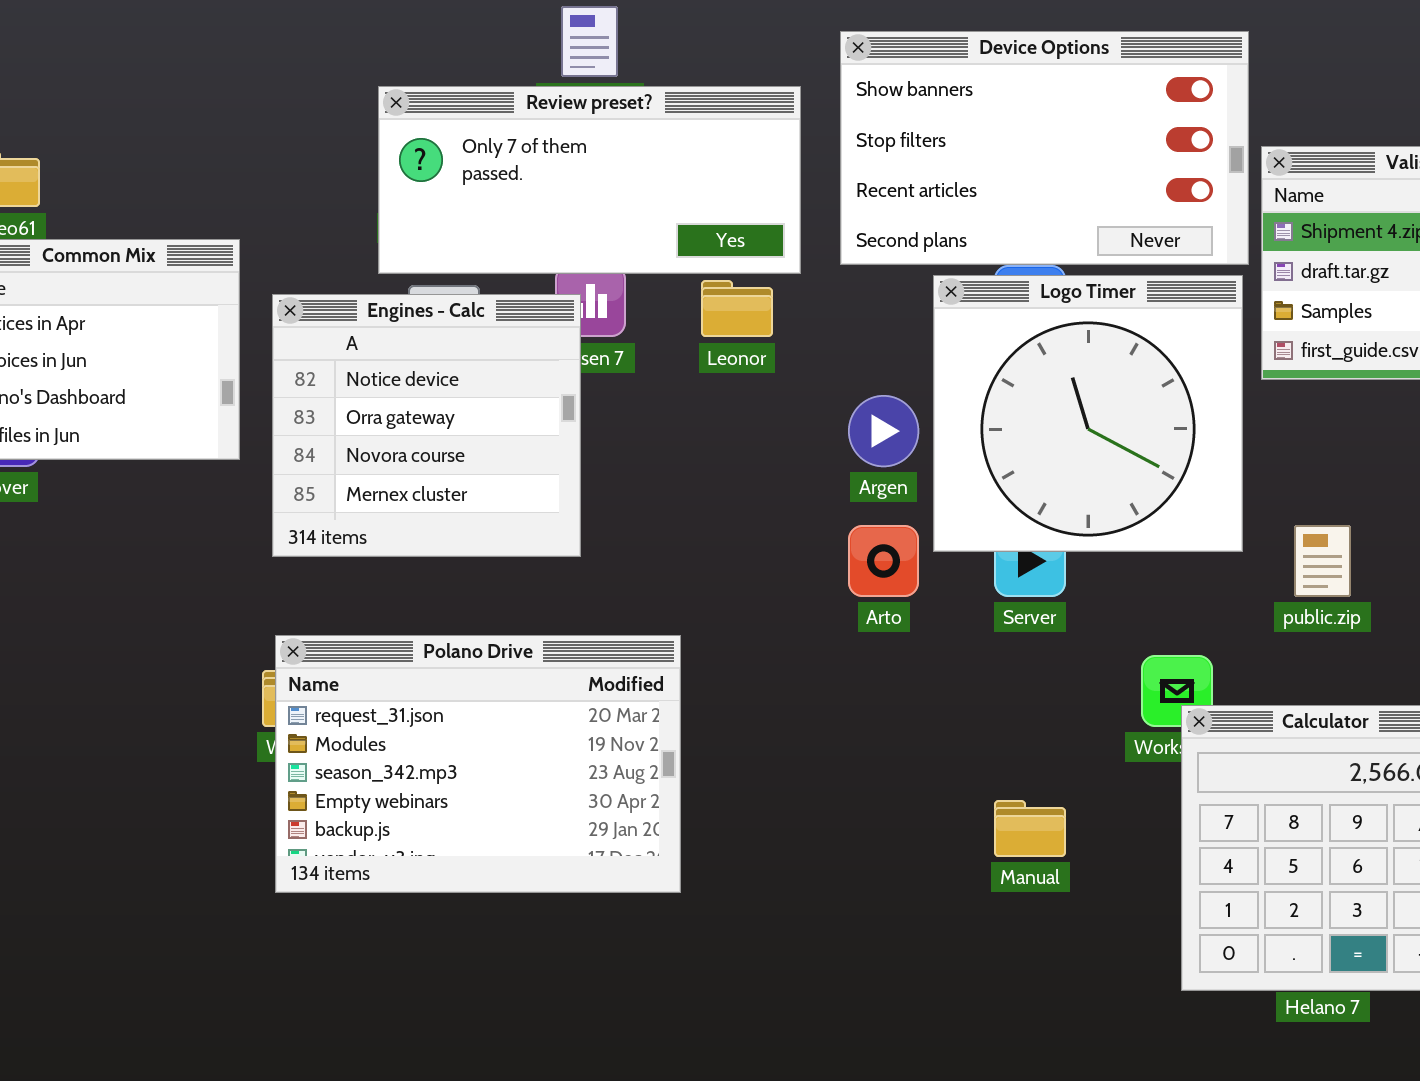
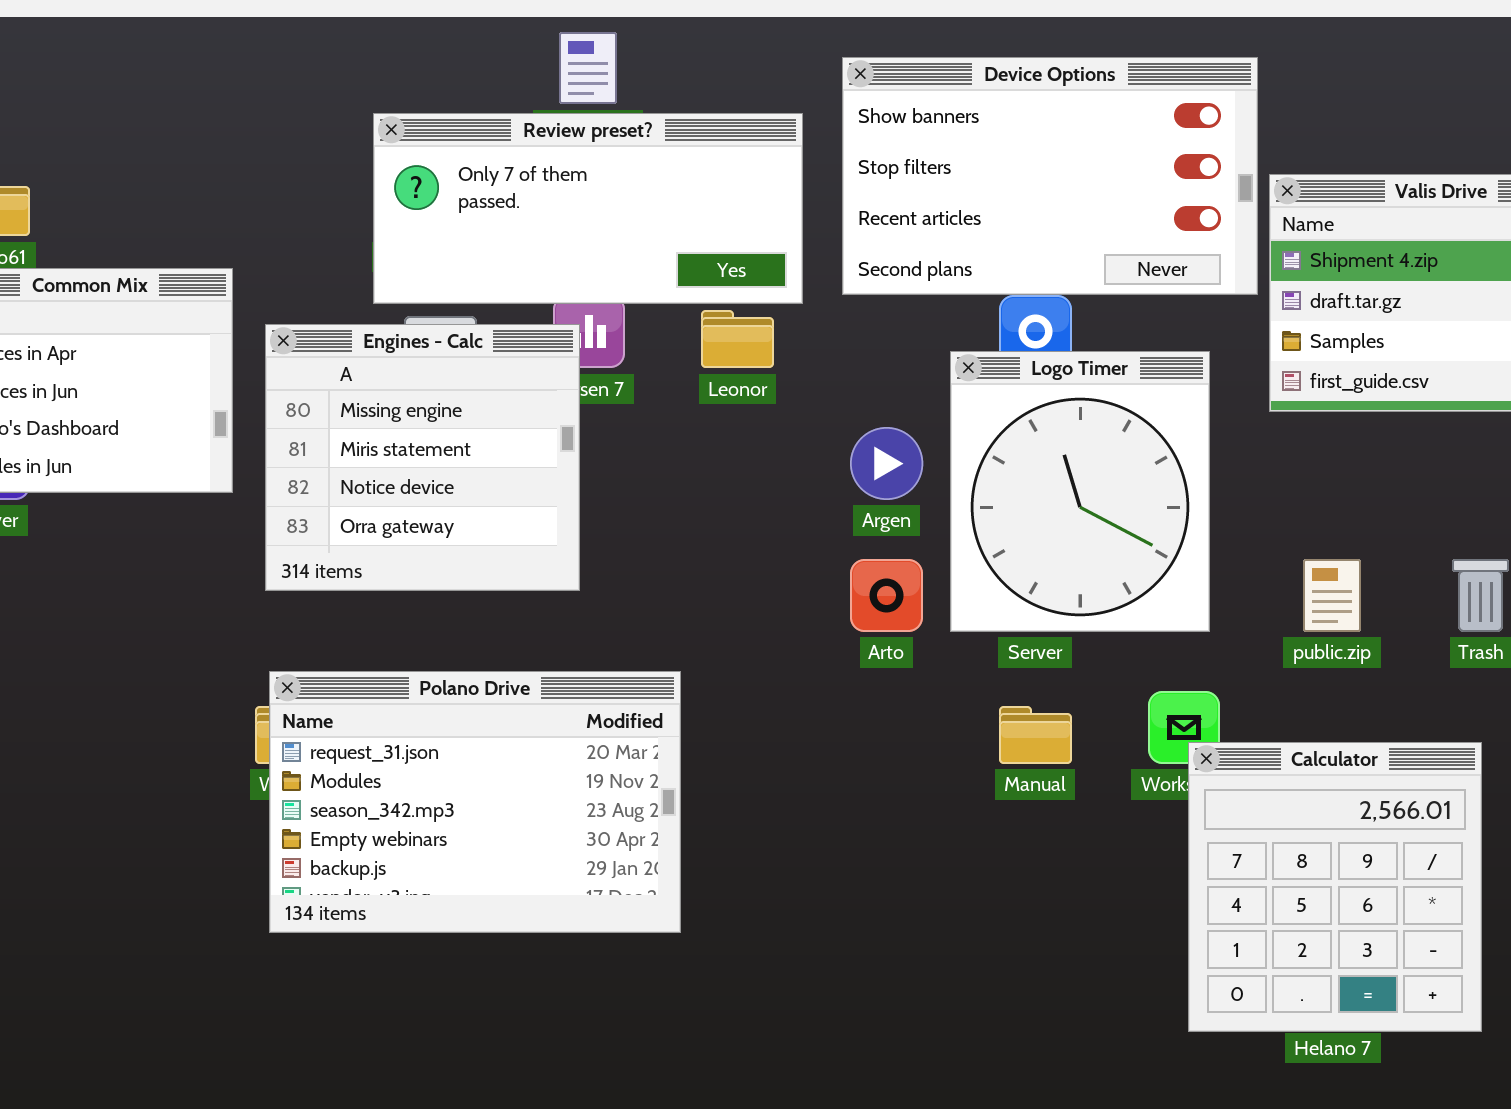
Logo Timer: [933,275,1243,552] -> [950,351,1210,632], moved, resized
Engines - Calc: [272,294,581,557] -> [265,324,580,591], scrolled up 2 rows
Manual: [994,800,1066,857] -> [999,706,1072,764], moved

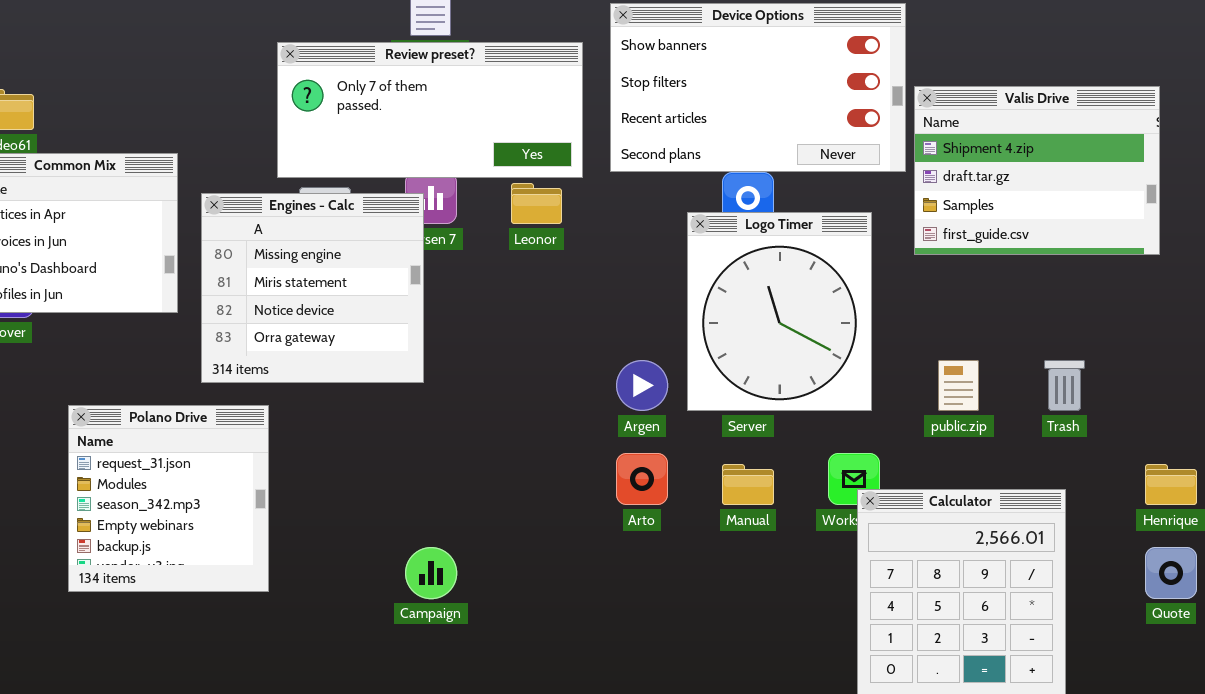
Argen: [850,427,923,500] -> [616,360,668,411], moved
Arto: [850,559,923,632] -> [616,453,668,505], moved
Polano Drive: [269,671,681,933] -> [68,405,269,592], moved, resized

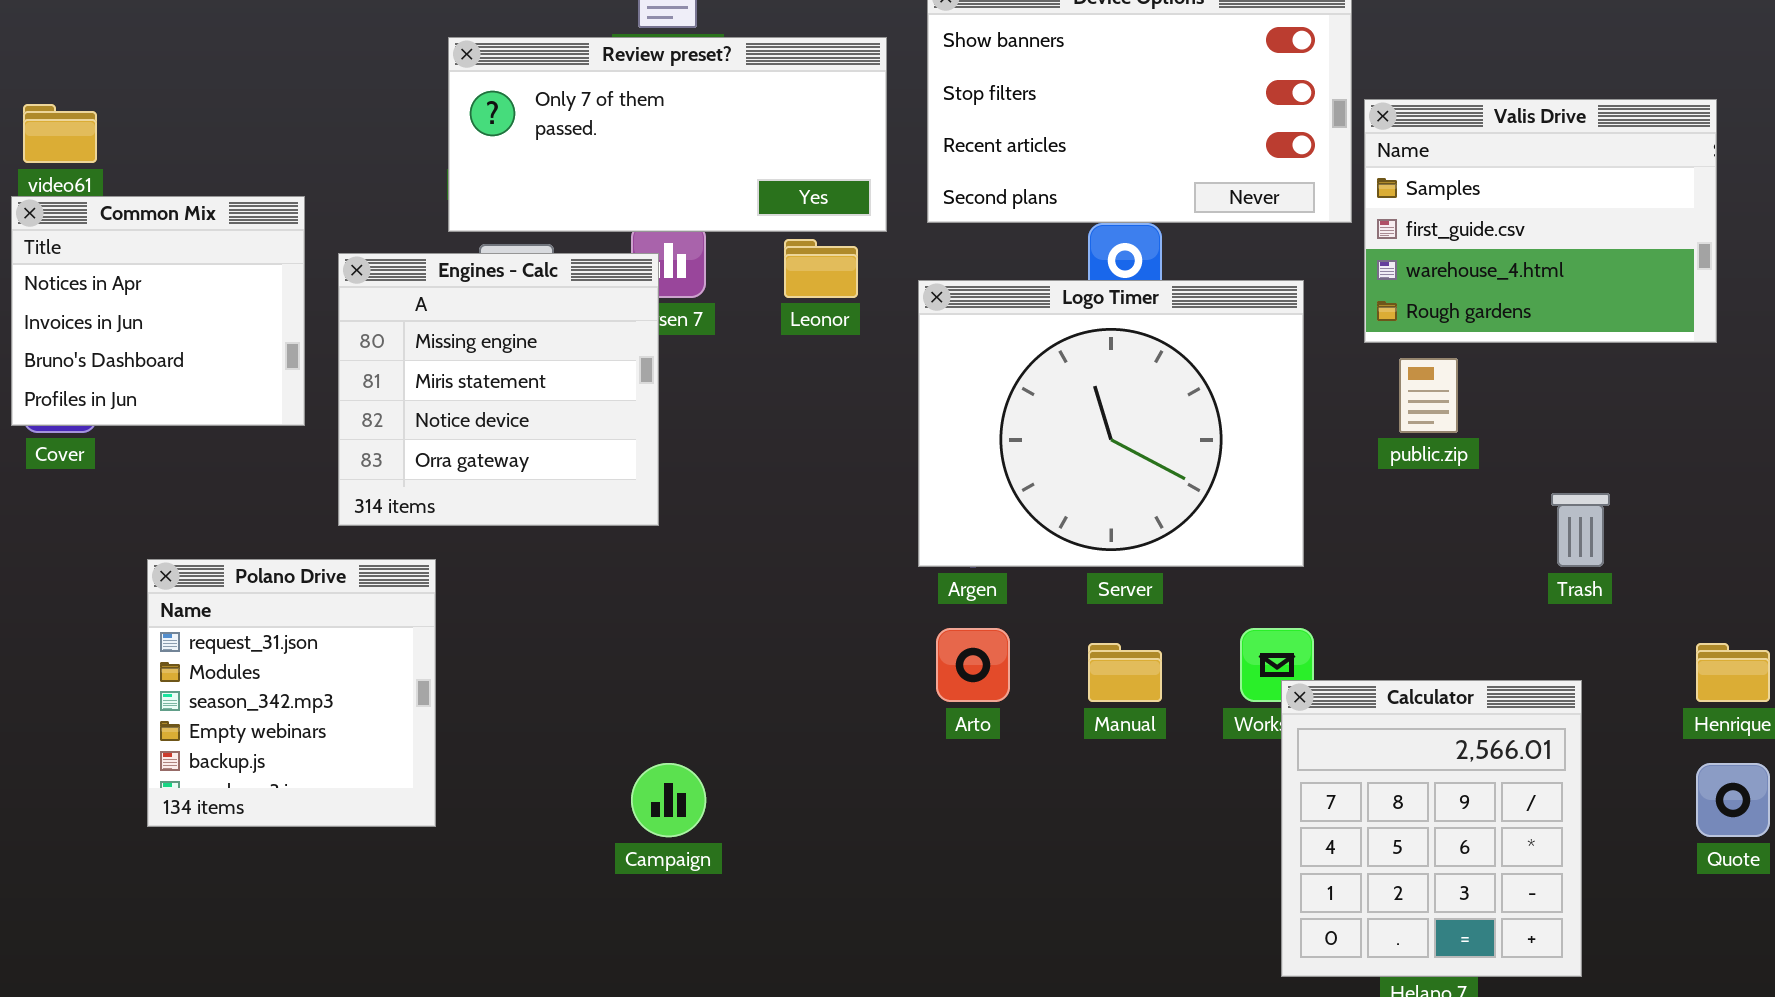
Valis Drive: [914,86,1160,255] -> [1364,99,1717,343], scrolled down 2 rows
Logo Timer: [687,212,872,411] -> [918,280,1304,567], resized
public.zip: [938,360,979,411] -> [1399,358,1458,433], moved

